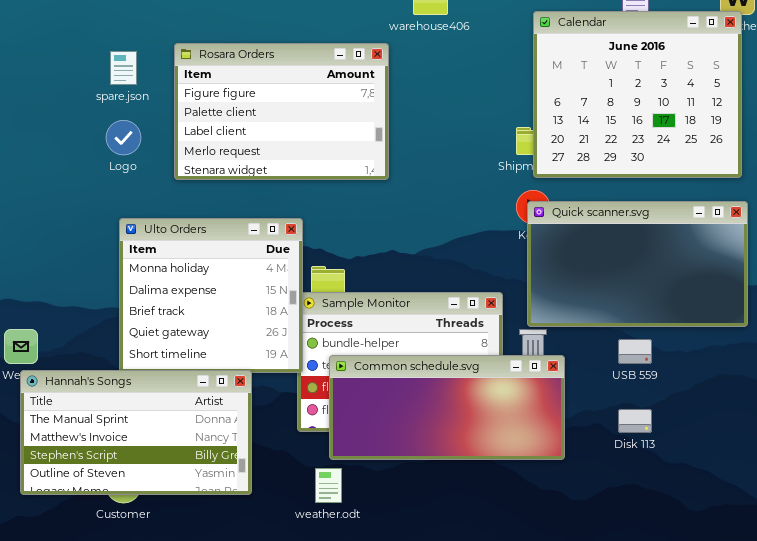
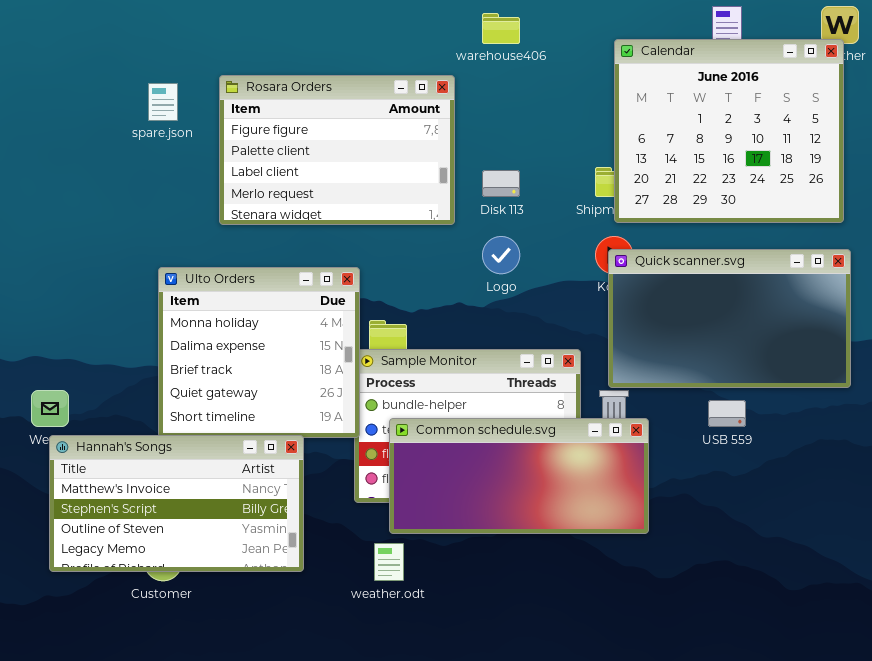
Logo: [106,120,141,155] -> [482,236,520,274], moved
Hannah's Songs: [20,370,252,495] -> [49,435,304,572], scrolled down 1 row
Disk 113: [618,409,652,433] -> [482,170,520,197], moved

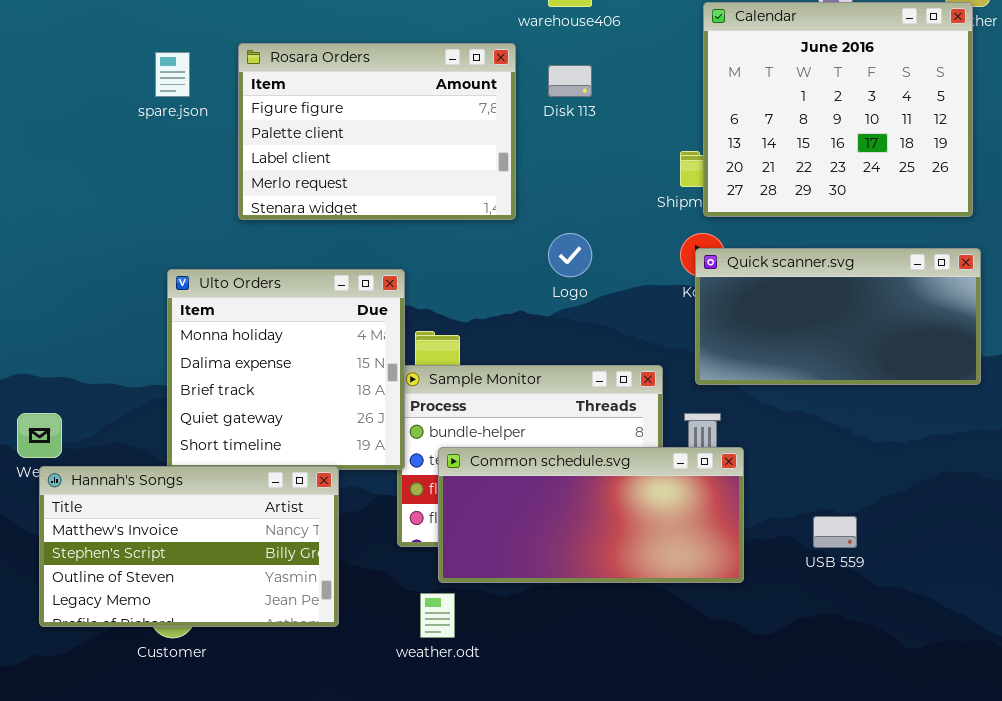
Disk 113: [482,170,520,197] -> [548,65,592,97], moved
Quick scanner.svg: [608,249,851,388] -> [695,248,981,385], resized
USB 559: [708,400,746,427] -> [813,516,857,548], moved

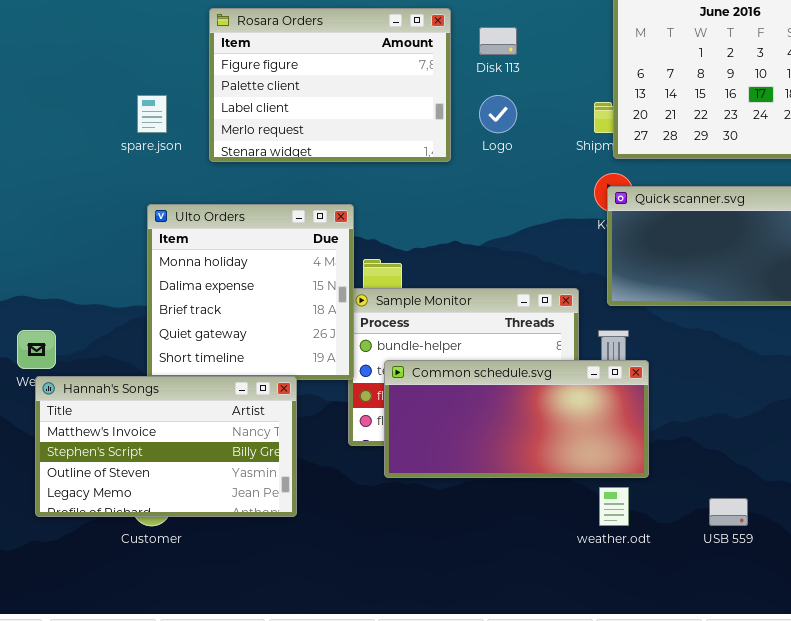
spare.json: [155,52,190,97] -> [137,95,167,133], moved
Logo: [548,233,592,277] -> [479,95,517,133], moved
USB 559: [813,516,857,548] -> [709,498,748,526], moved
weather.odt: [420,593,455,638] -> [599,487,629,526], moved

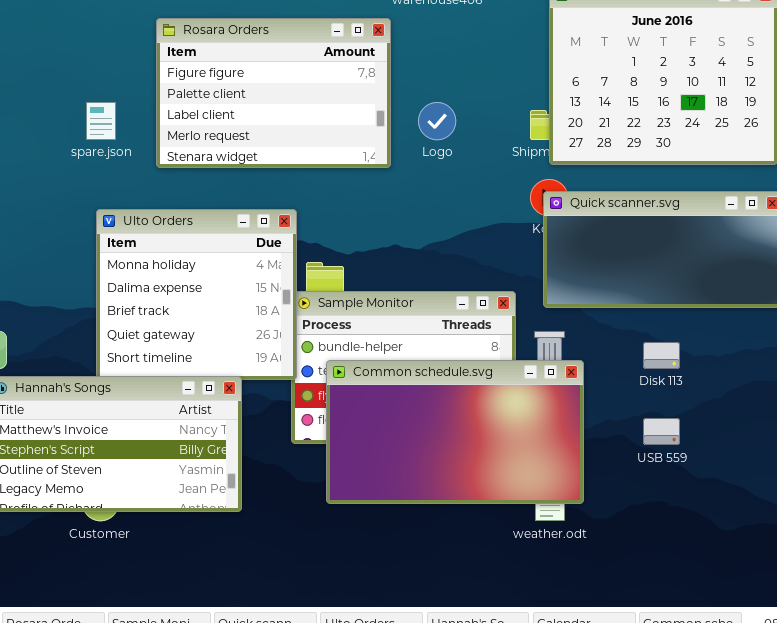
Disk 113: [479,27,517,55] -> [643,342,680,369], moved
Common schedule.svg: [384,360,649,478] -> [326,360,584,504], resized
USB 559: [709,498,748,526] -> [643,418,680,445], moved

